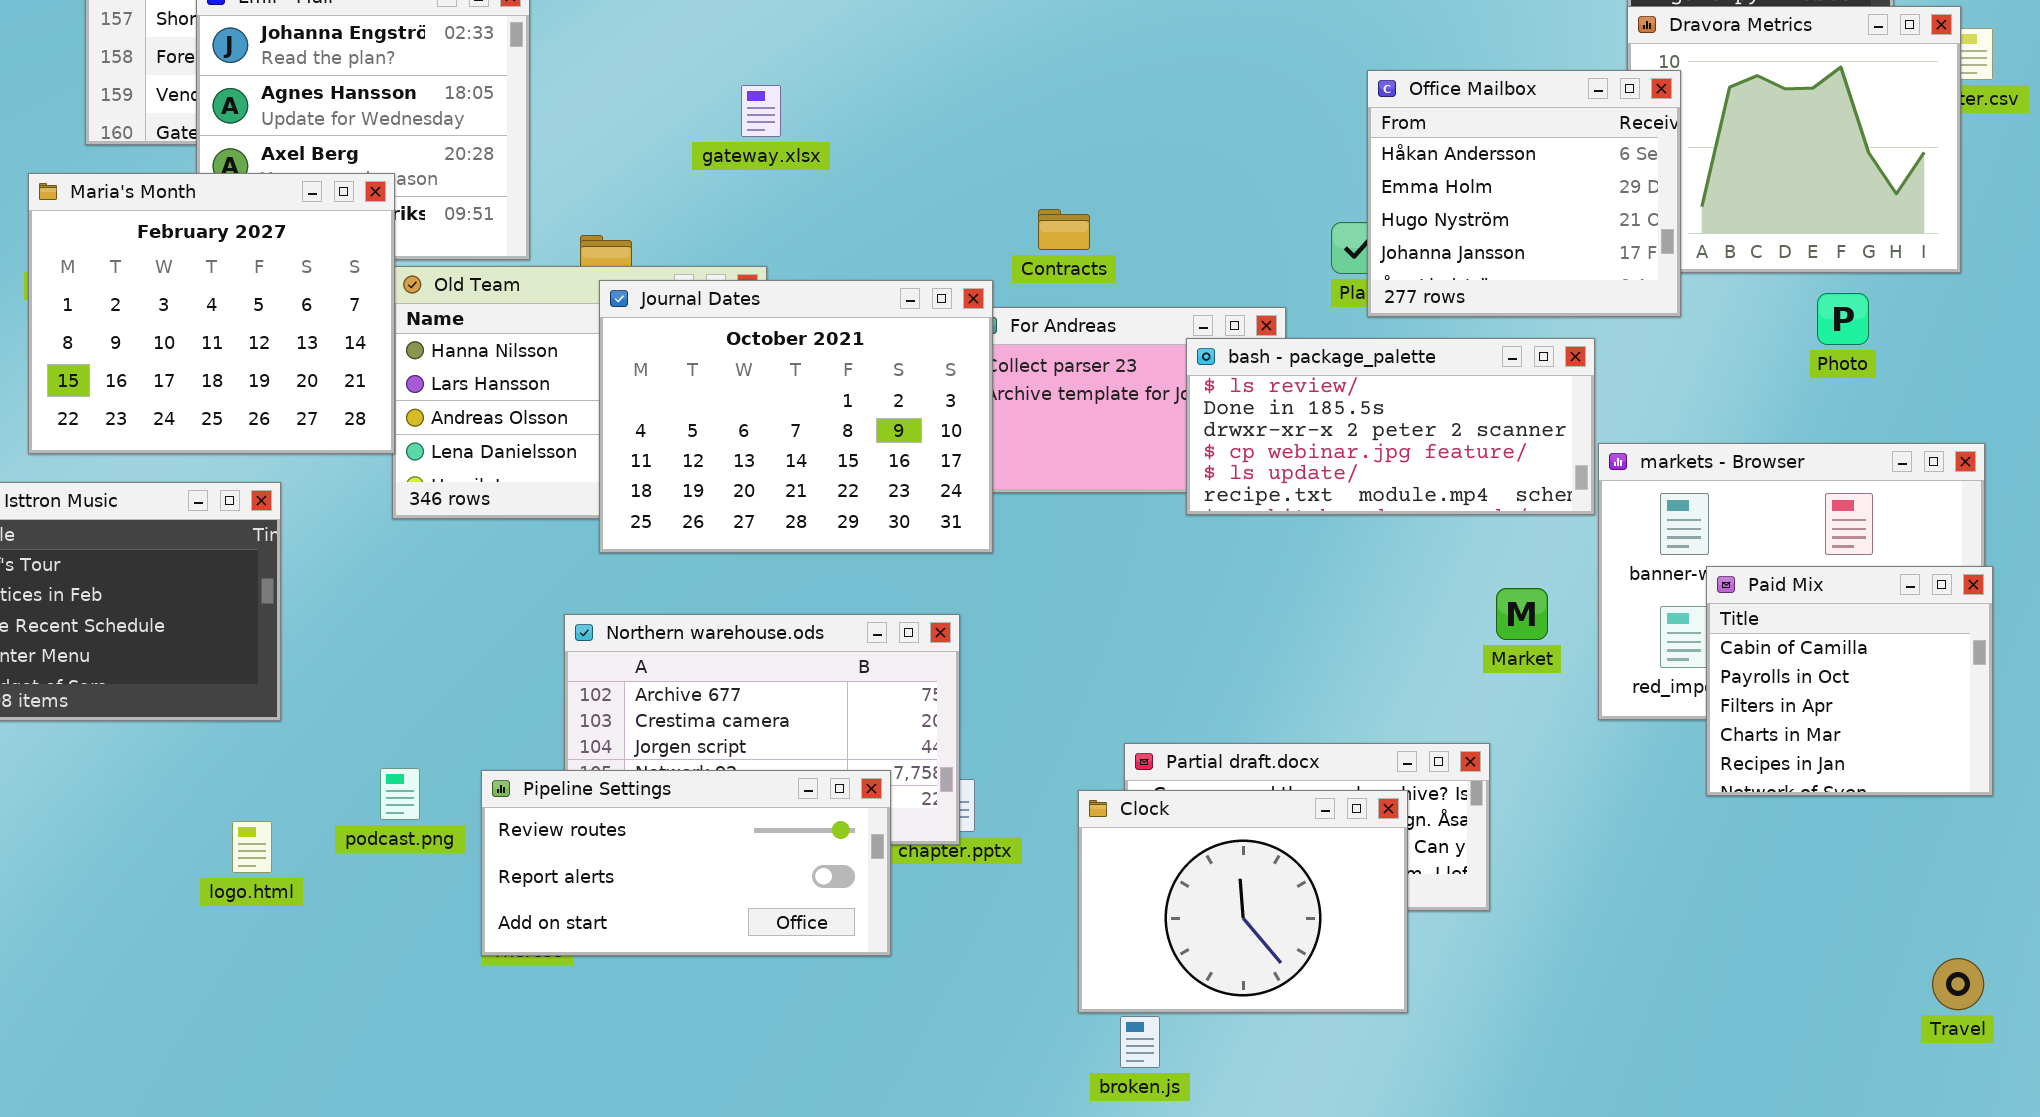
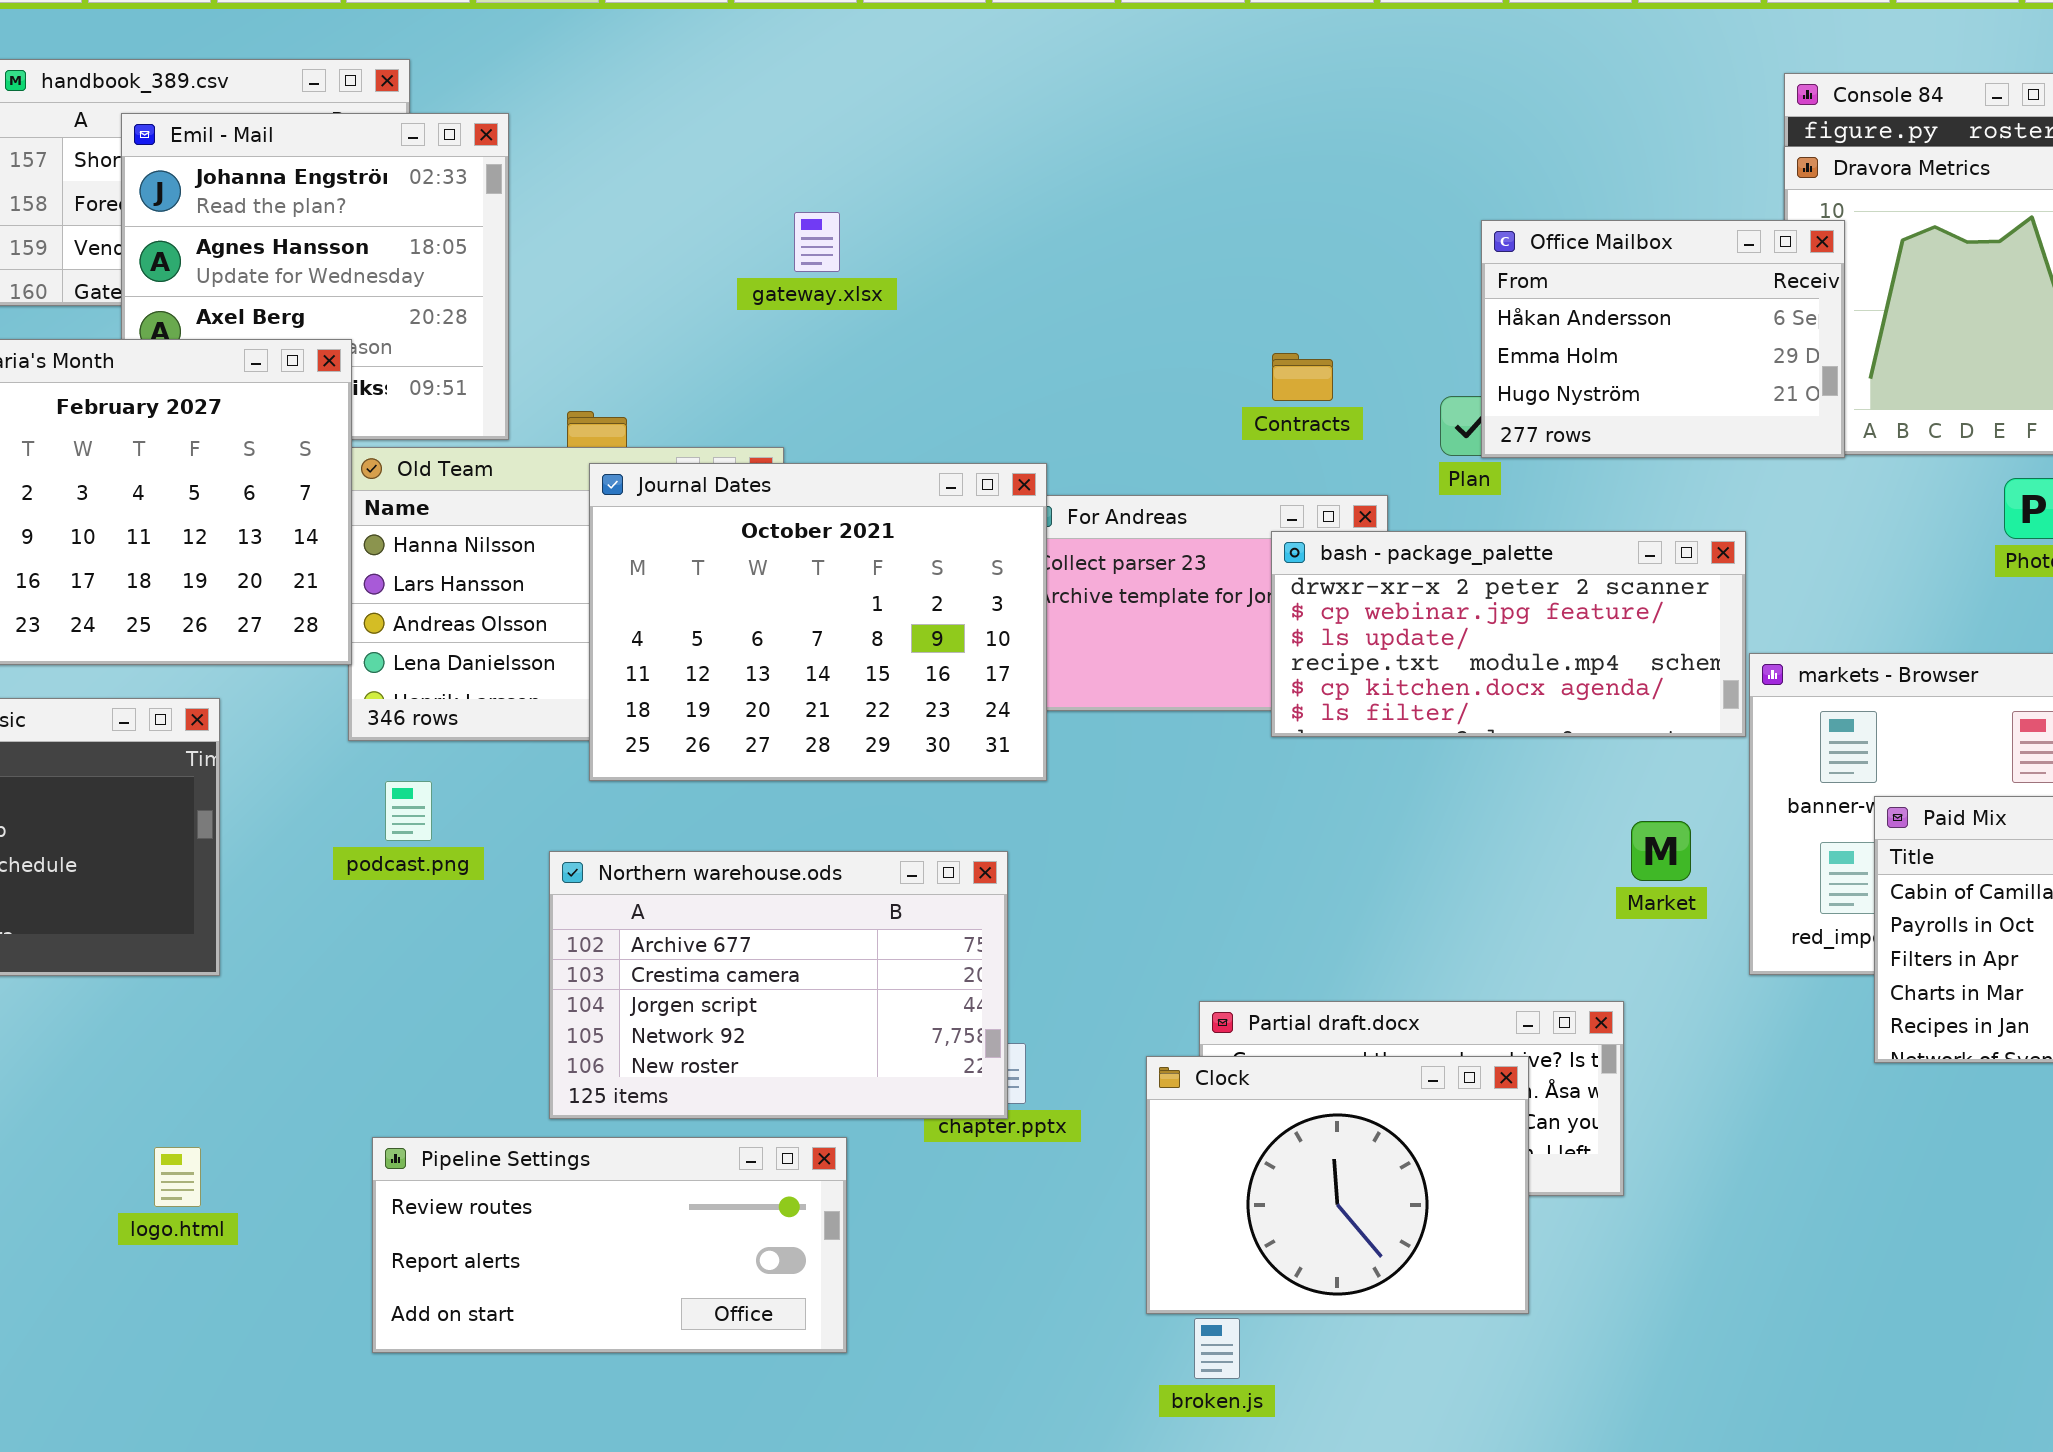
Office Mailbox: [1367,70,1681,317] -> [1481,220,1845,458], resized
gateway.xlsx: [741,85,781,137] -> [794,212,840,272], moved
Contracts: [1038,209,1090,250] -> [1272,353,1333,401], moved
bash - package_palette: [1186,338,1595,515] -> [1271,531,1746,737], scrolled down 2 rows
podcast.png: [380,768,420,820] -> [385,781,432,841], moved
Pipeline Settings: [481,770,891,956] -> [372,1137,847,1353], moved
logo.html: [232,821,272,873] -> [154,1147,201,1207], moved

